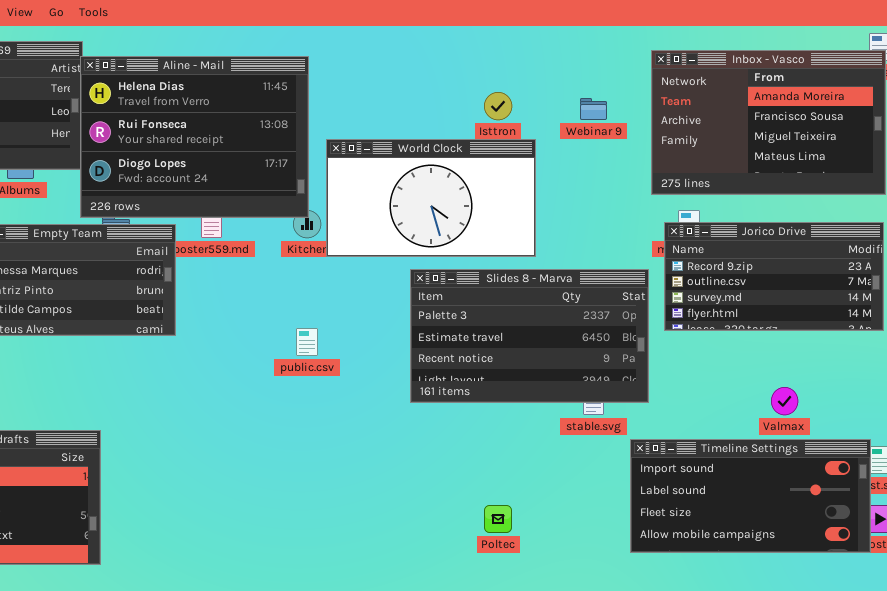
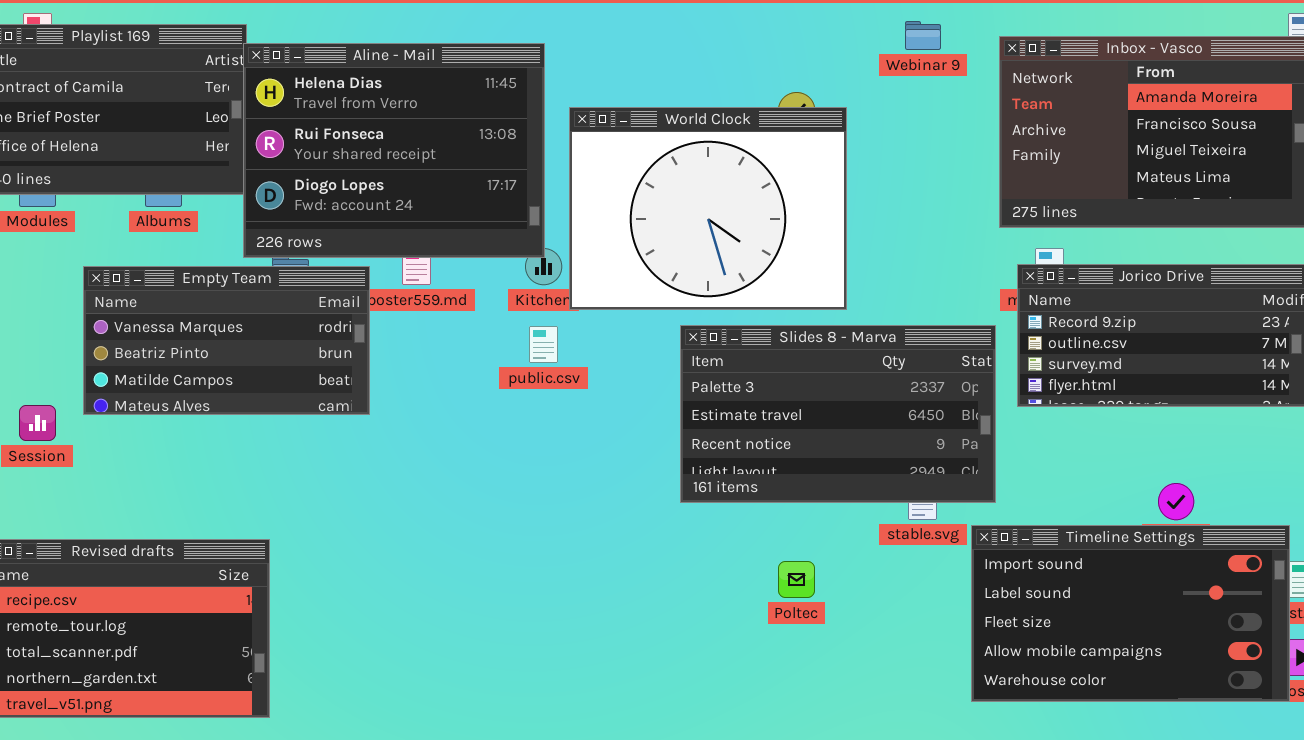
Webinar 9: [580,98,607,120] -> [905,21,941,50], moved
World Clock: [326,139,536,257] -> [569,107,847,310], resized
public.csv: [296,328,318,356] -> [529,326,558,363], moved
Timeline Settings: [630,439,871,553] -> [971,525,1290,702], resized
Poltec: [484,505,512,533] -> [778,561,815,598], moved

